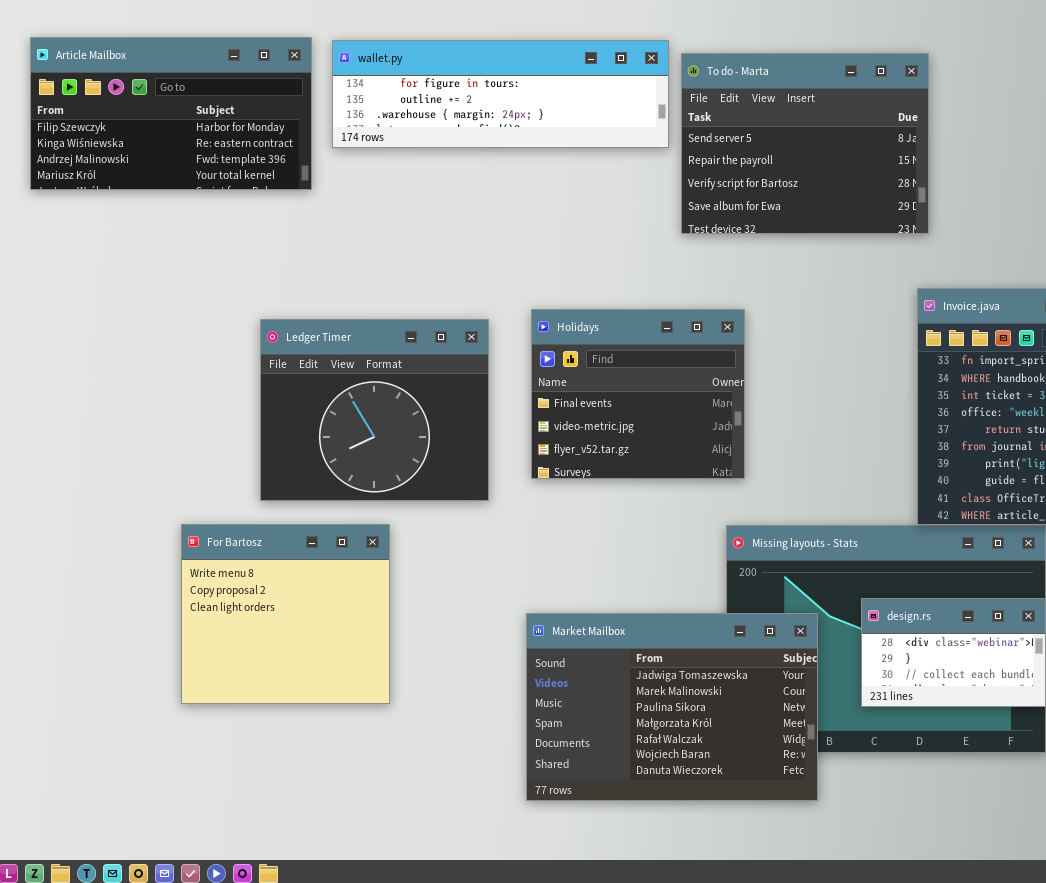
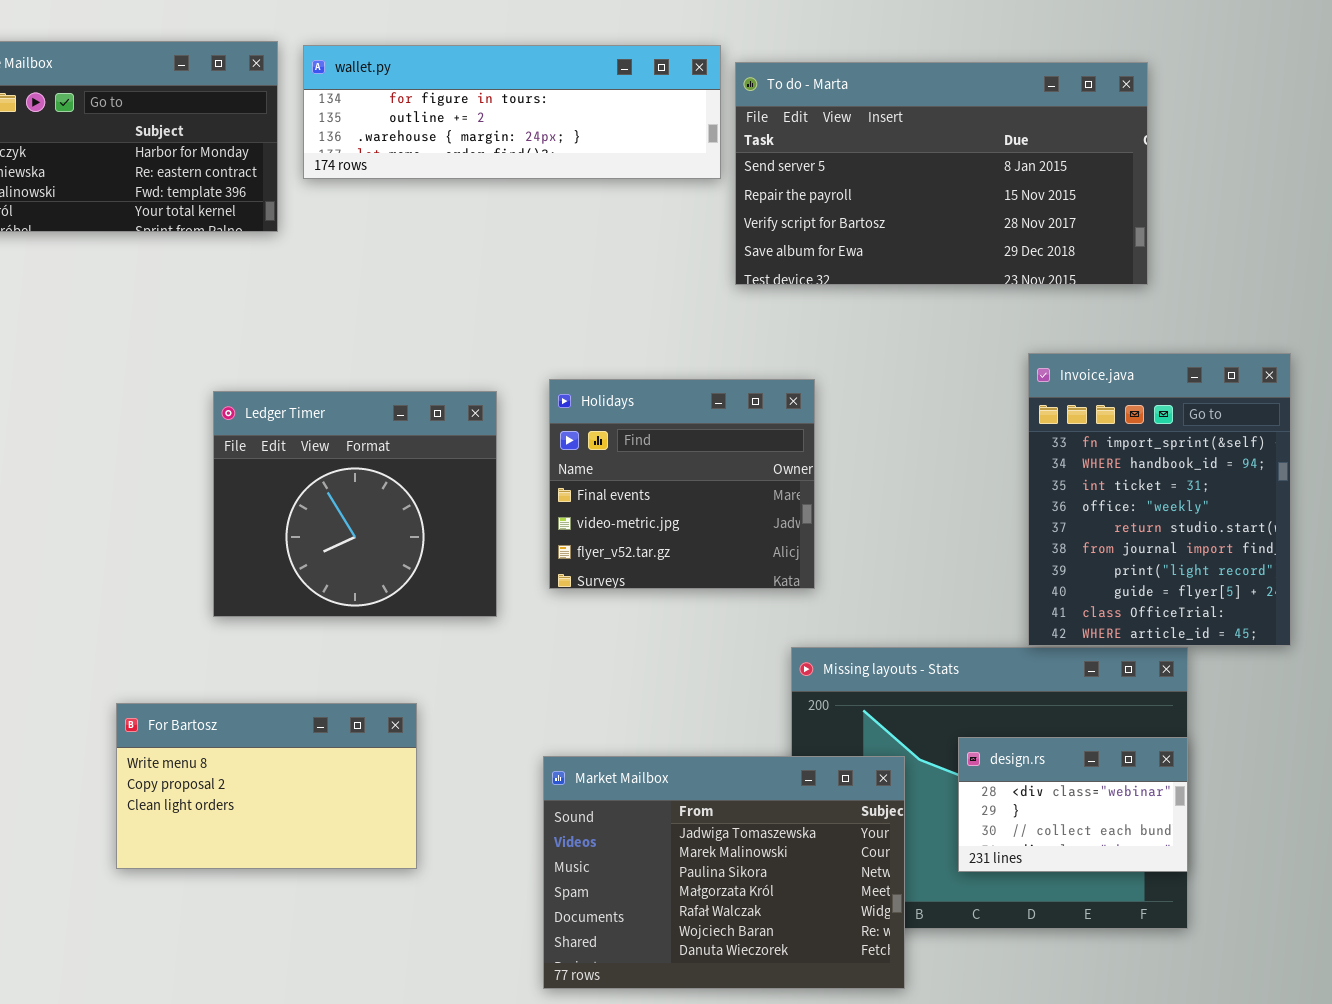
To do - Marta: [681,53,929,234] -> [735,62,1148,285], resized
For Bartosz: [181,524,390,704] -> [116,703,417,869], resized

